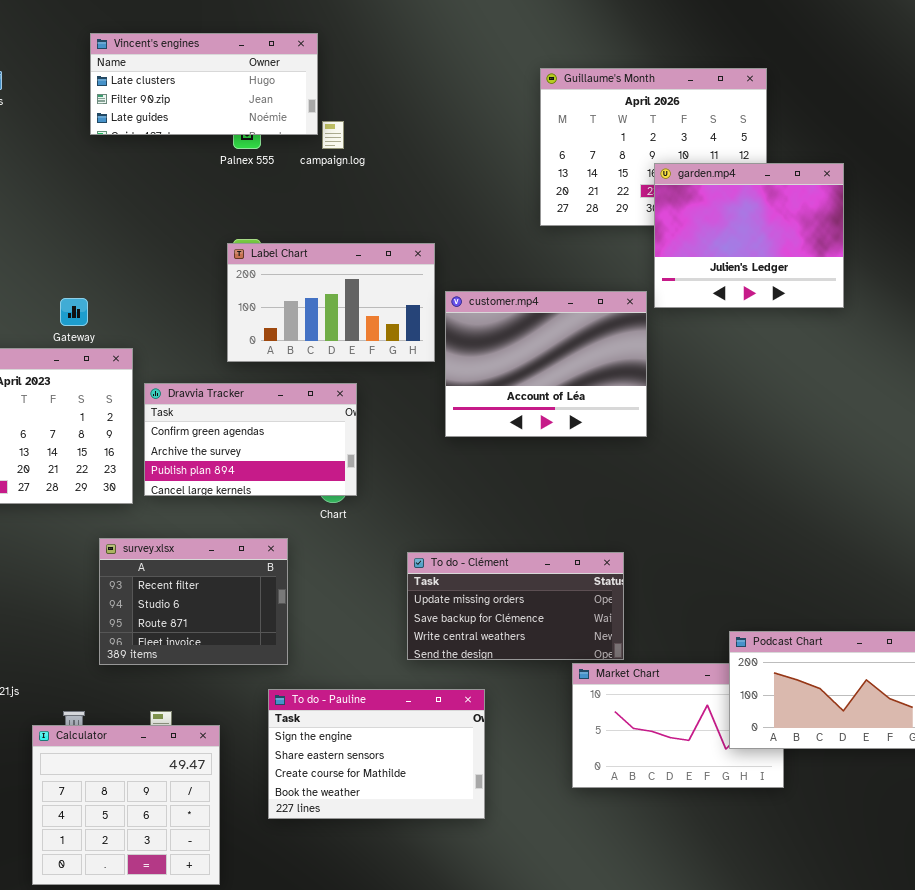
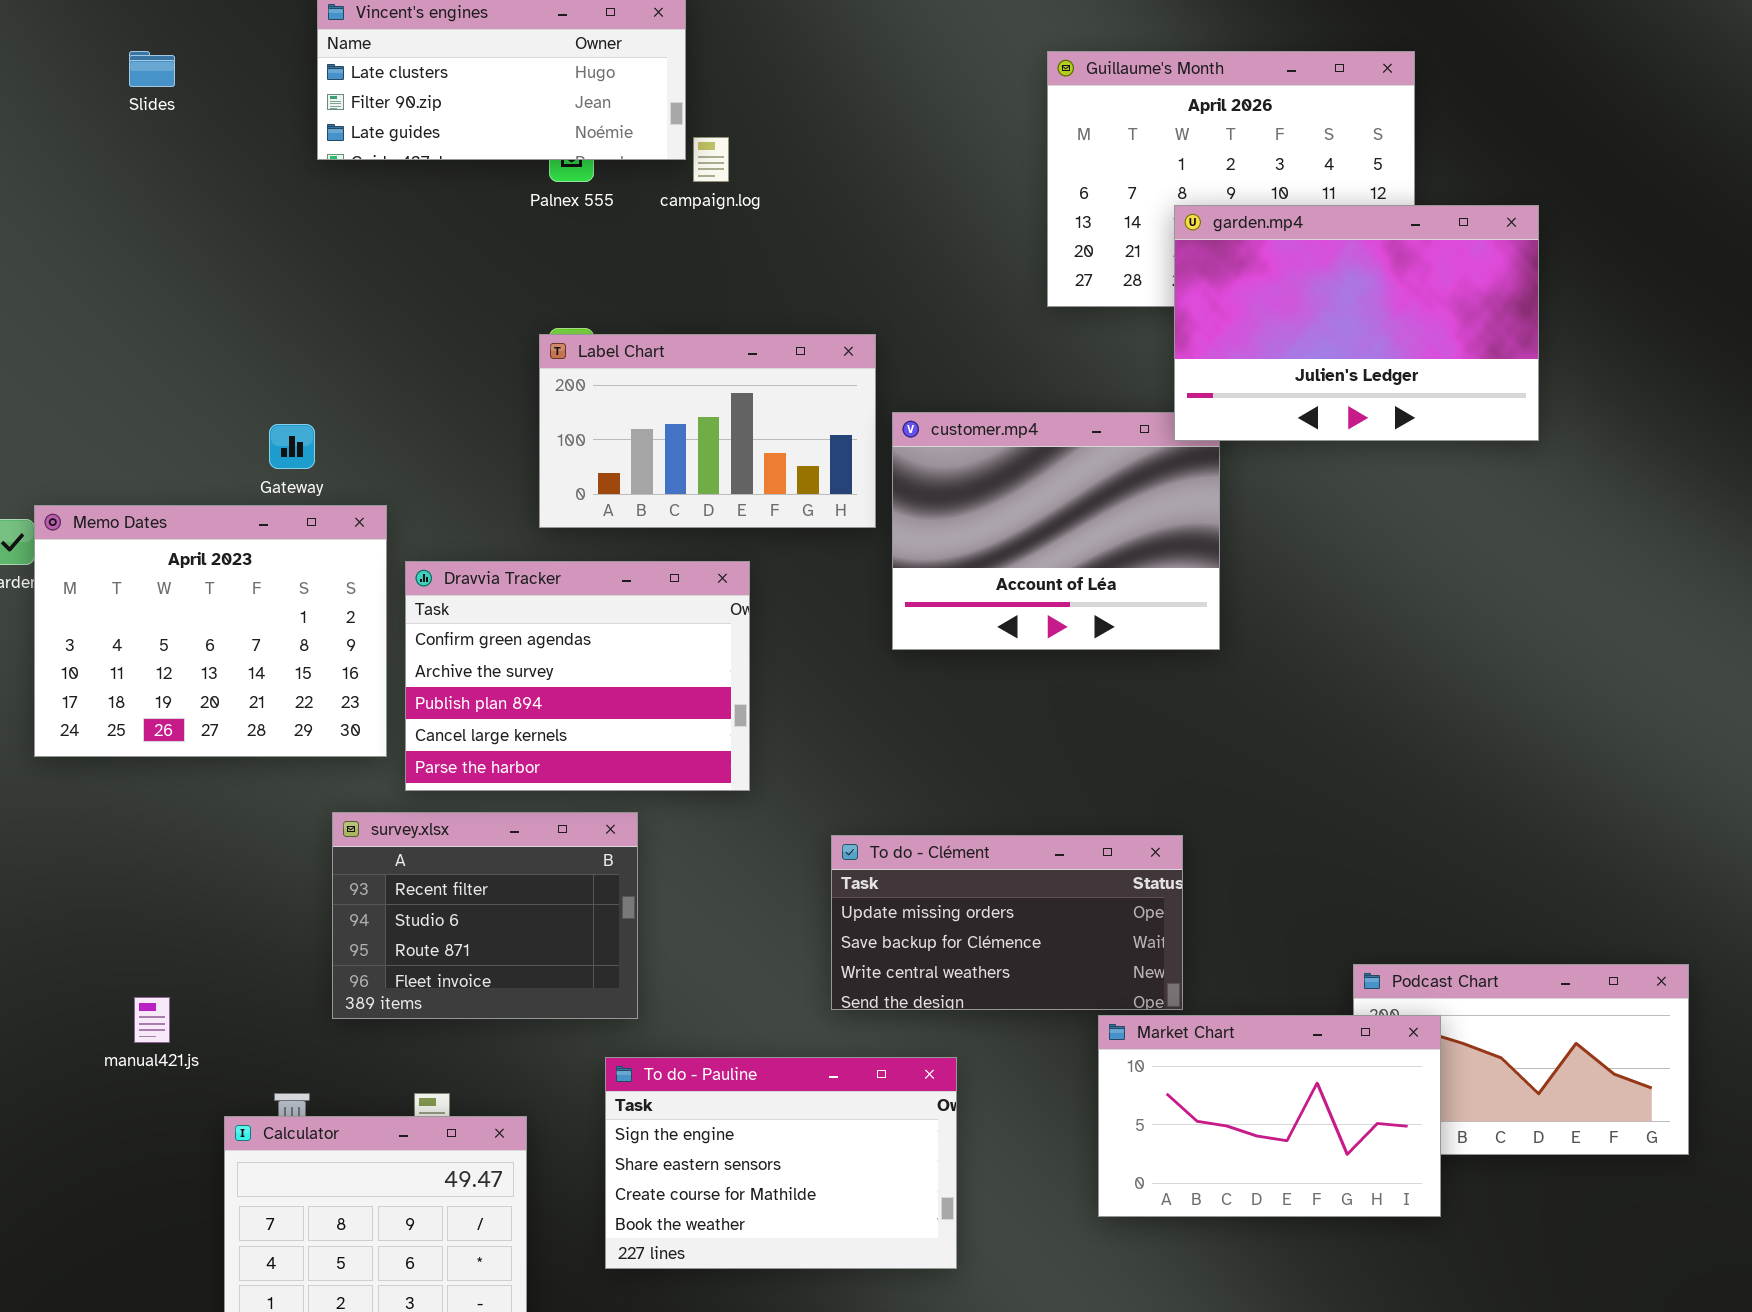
garden.mp4: [654,163,844,308] -> [1174,205,1539,441], resized
Dravvia Tracker: [144,383,357,496] -> [405,561,750,791], resized
Market Chart: [572,663,784,788] -> [1098,1015,1441,1217], raised

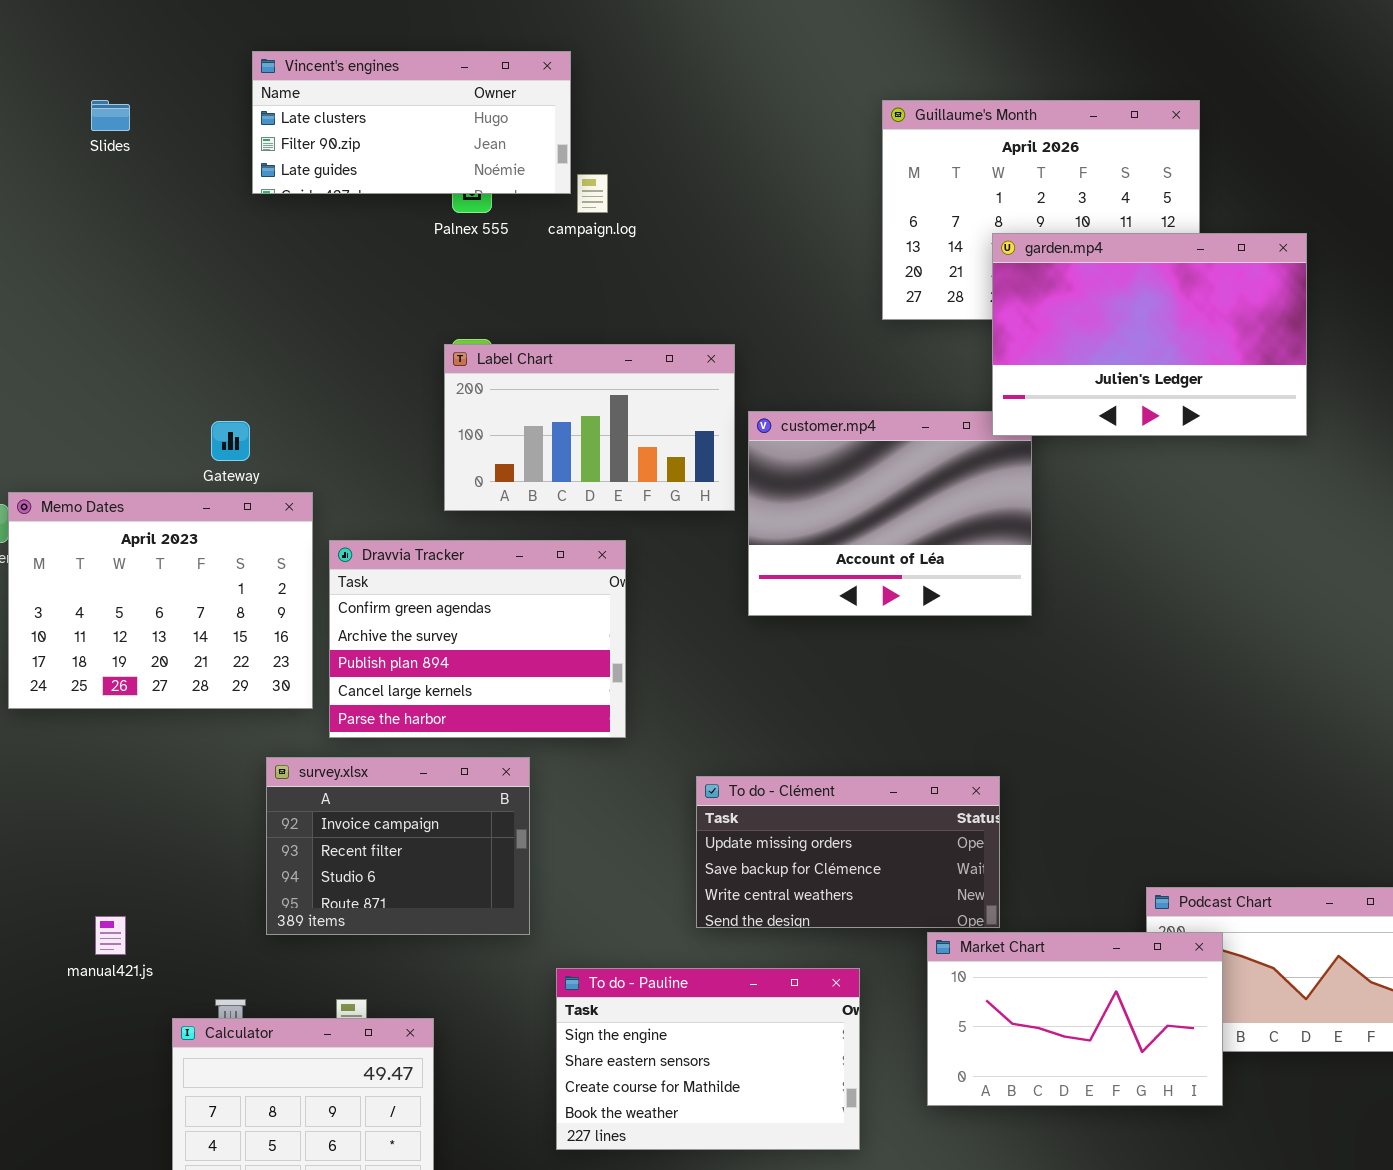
survey.xlsx: [332,812,638,1019] -> [266,757,530,935], scrolled up 1 row
To do - Pauline: [605,1057,957,1269] -> [556,968,860,1150], moved

